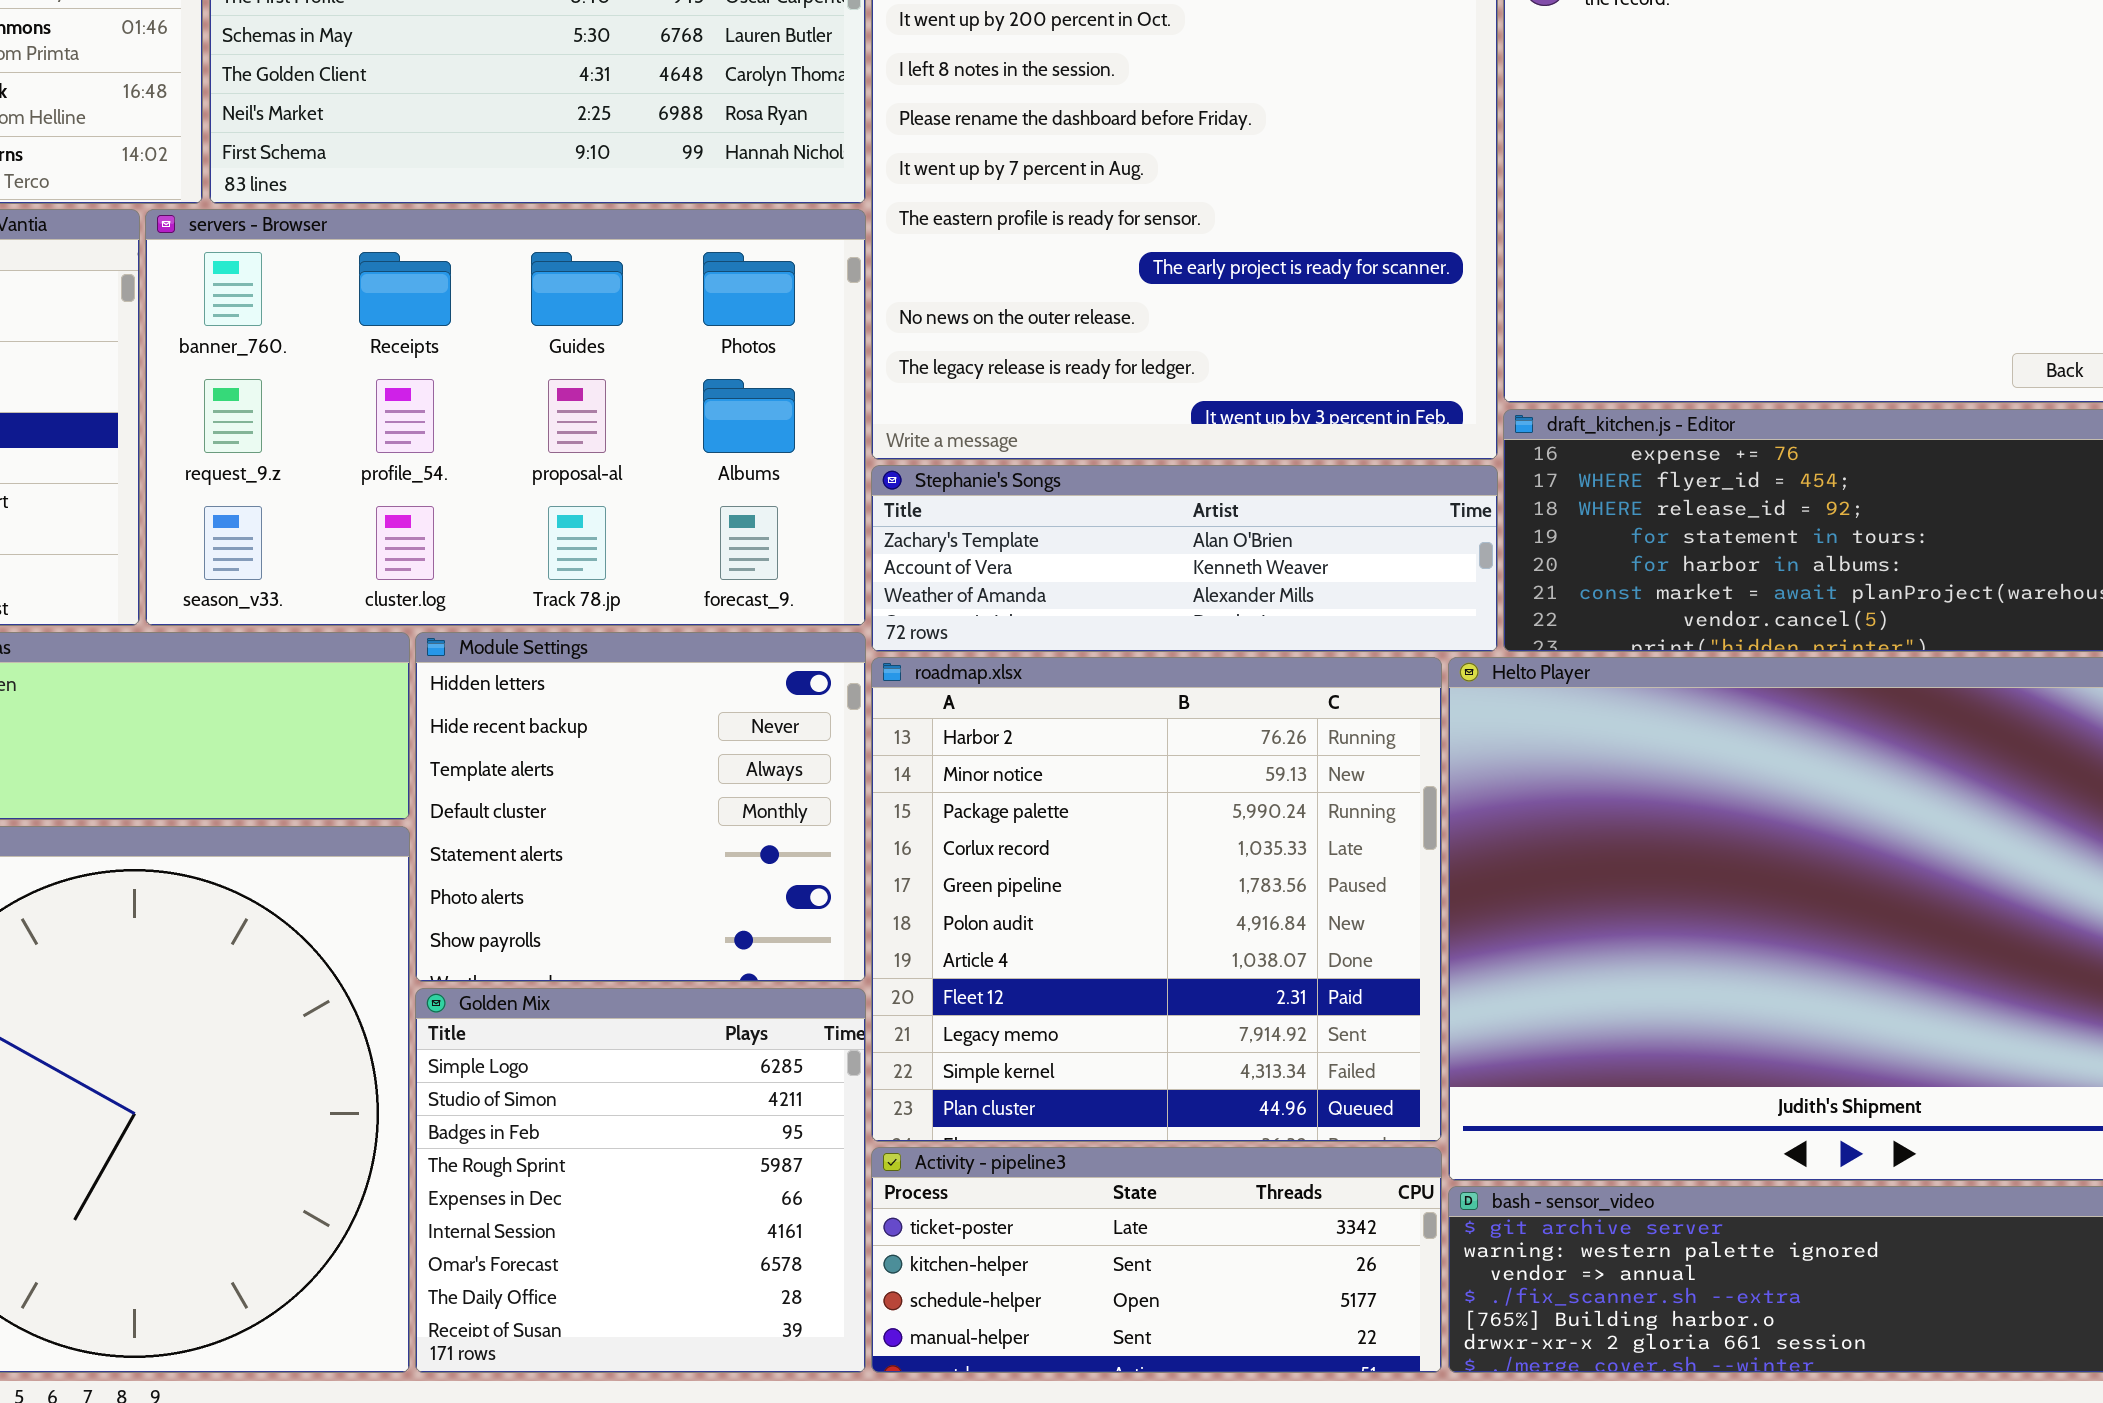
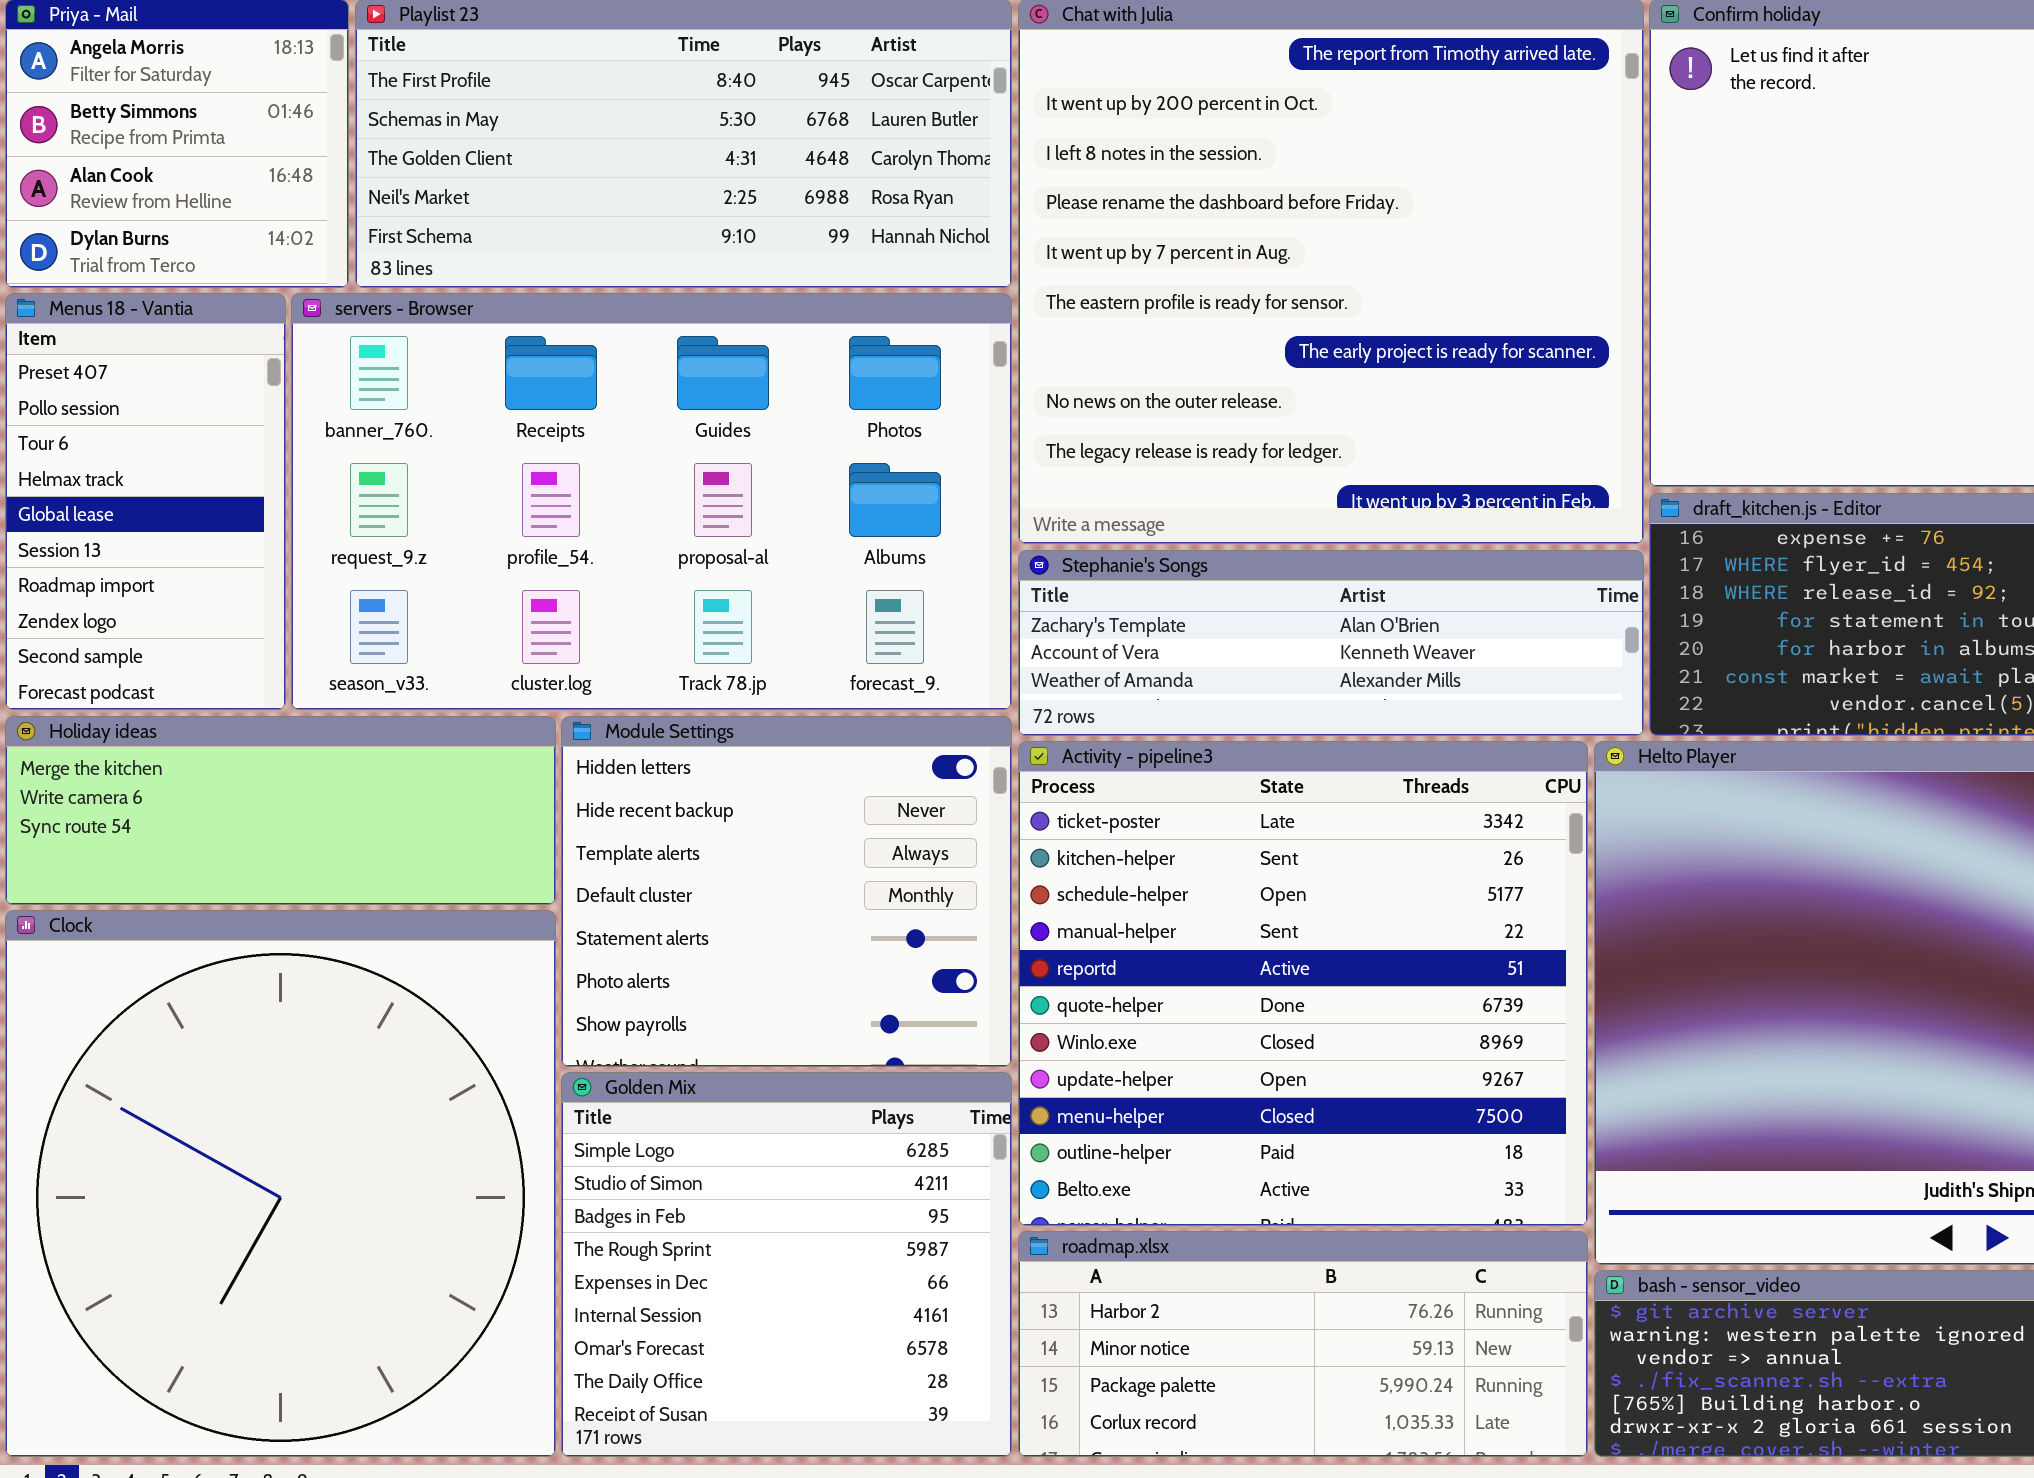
roadmap.xlsx: [871,657,1442,1142] -> [1018,1231,1588,1457], moved, resized
Activity - pipeline3: [871,1147,1442,1373] -> [1018,741,1588,1226], moved, resized

